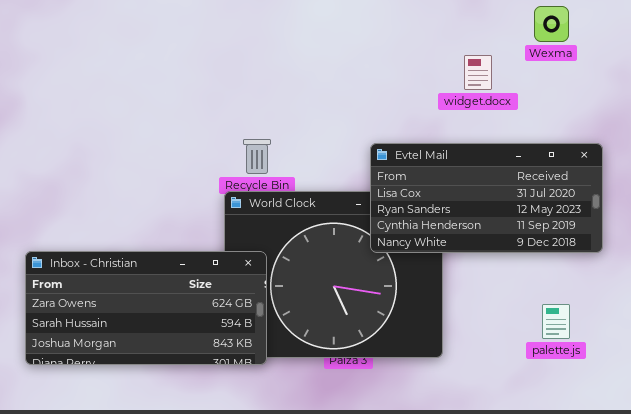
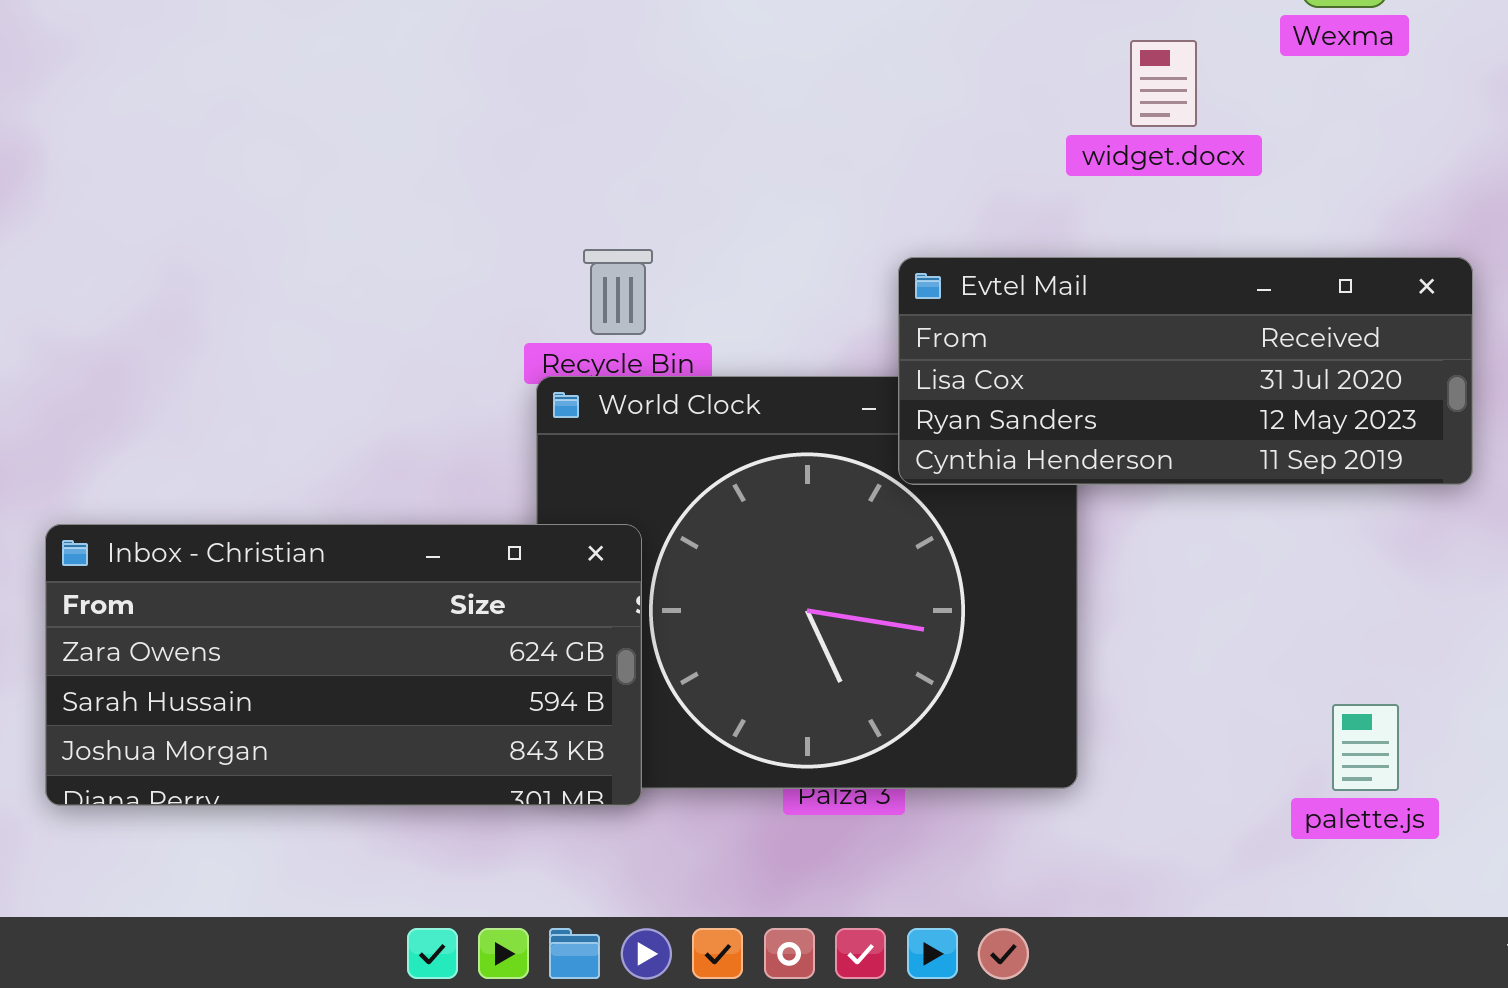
Evtel Mail: [370,143,603,253] -> [898,257,1473,485], resized
palette.js: [542,304,570,339] -> [1332,704,1399,791], moved

